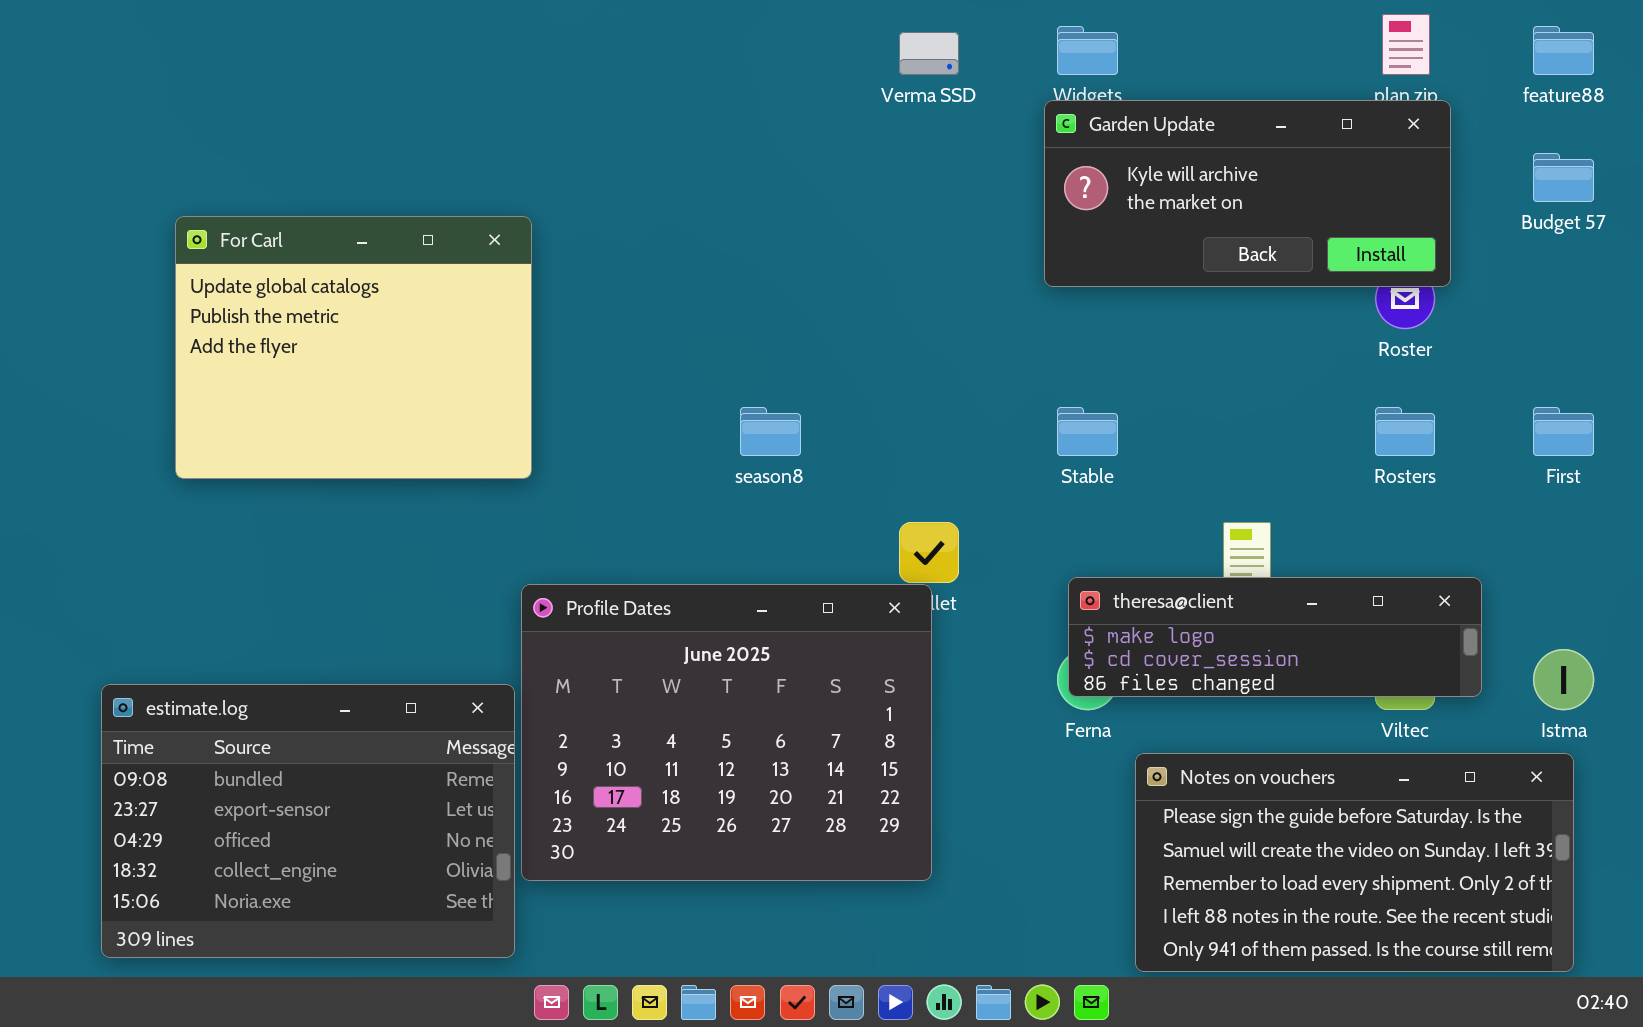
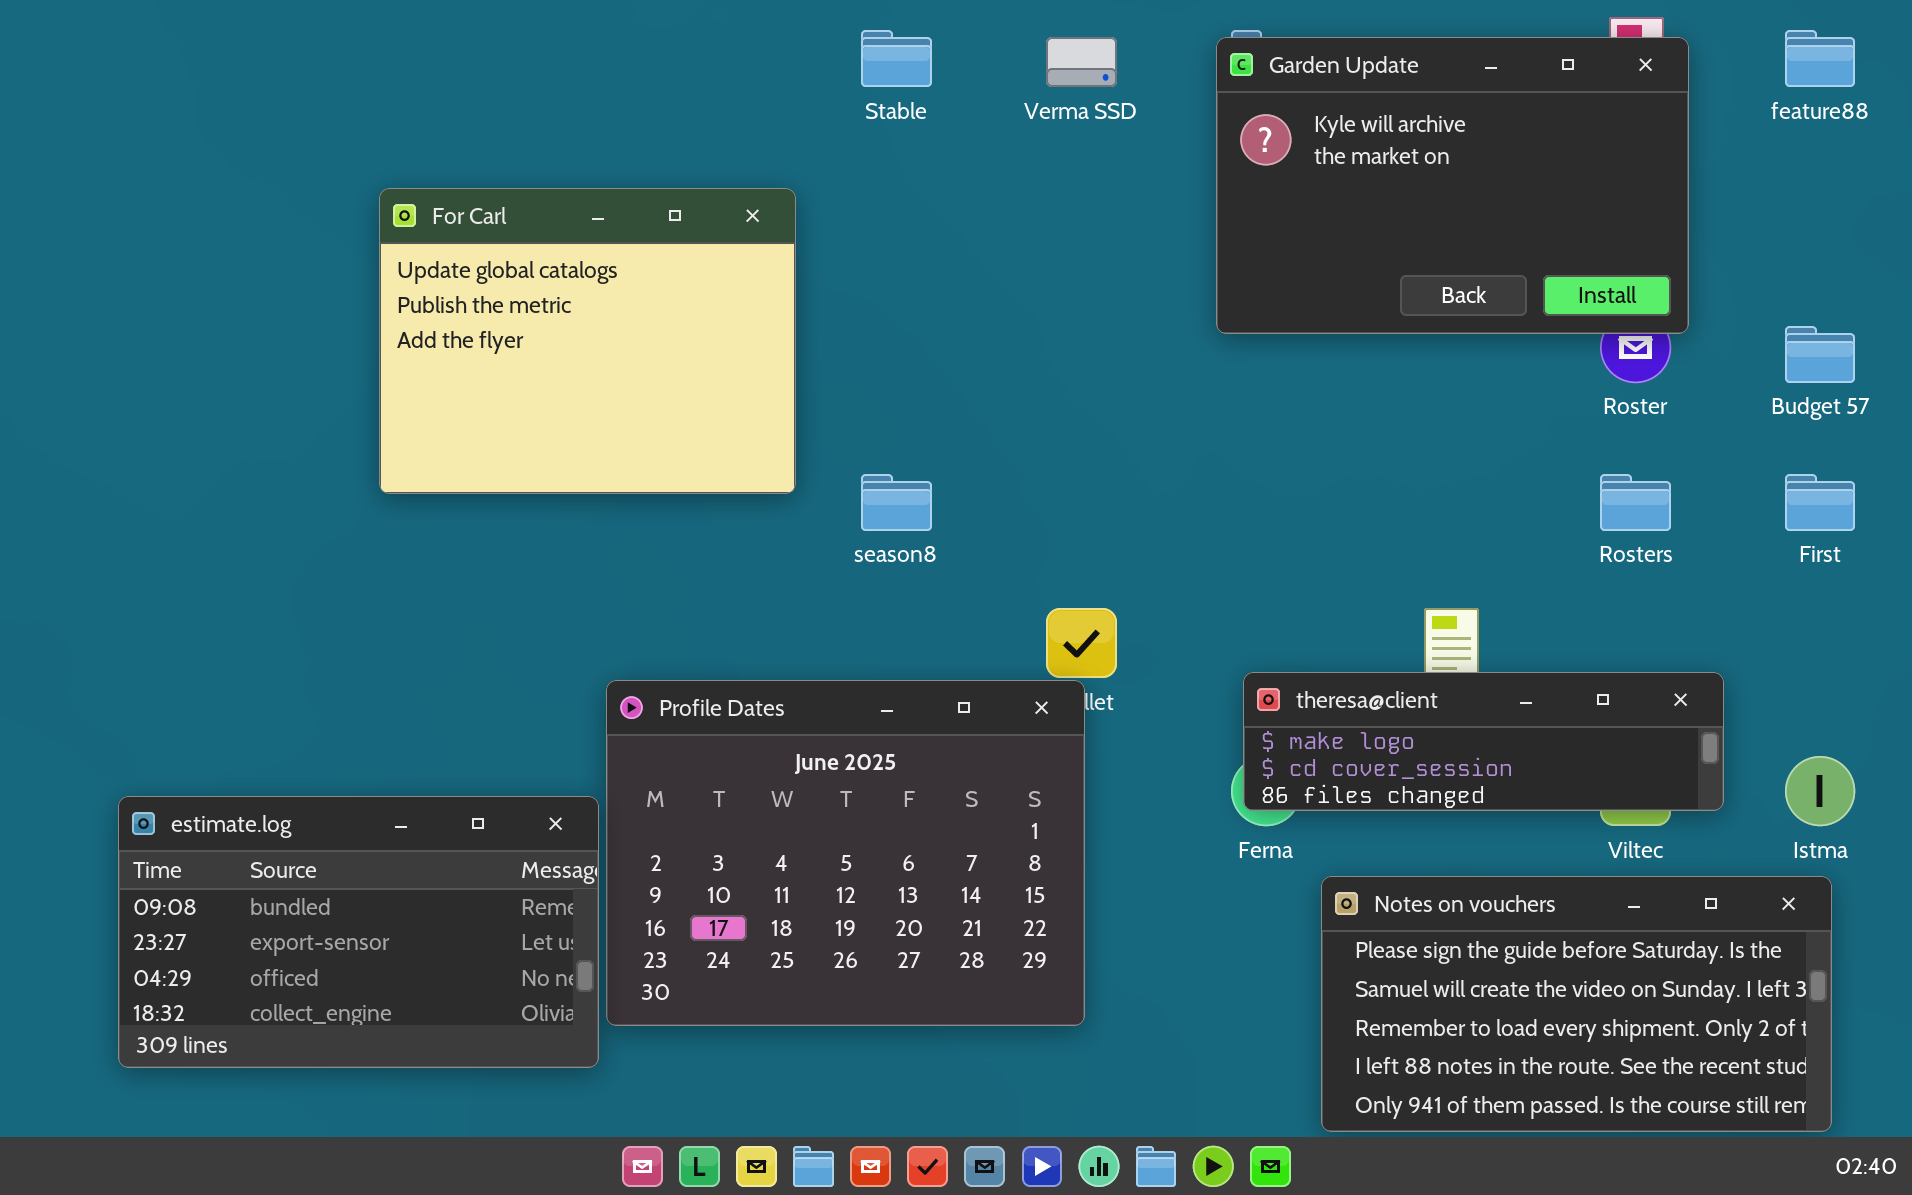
Garden Update: [1044,100,1451,287] -> [1216,37,1689,334], resized
Budget 57: [1533,153,1594,202] -> [1785,326,1855,383], moved
For Carl: [175,216,532,479] -> [379,188,796,494], moved
Stable: [1057,407,1118,456] -> [861,30,932,87], moved
estimate.log: [101,684,515,958] -> [118,796,599,1068], resized

